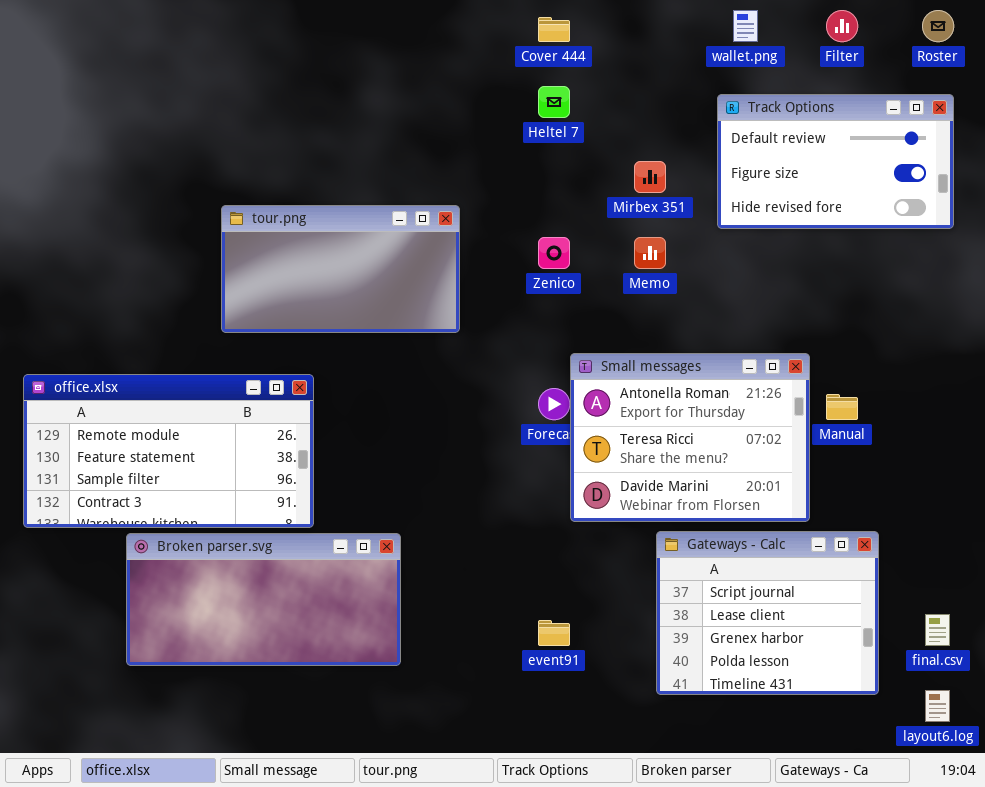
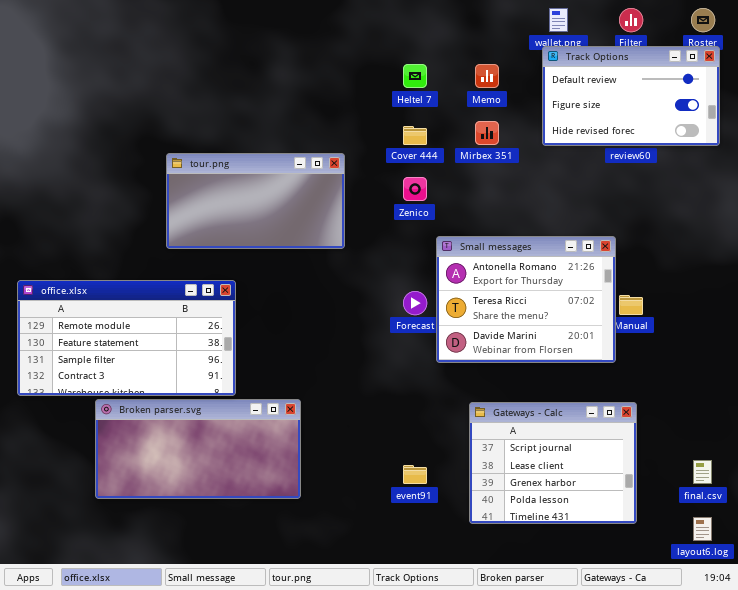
Cover 444: [538,17,570,42] -> [403,126,427,145], moved
Track Options: [717,94,954,229] -> [542,46,720,146], moved
Memo: [634,237,666,269] -> [475,64,499,88], moved
Small messages: [570,353,810,522] -> [436,236,616,363], moved
Gateways - Calc: [656,531,879,695] -> [469,402,637,524], moved

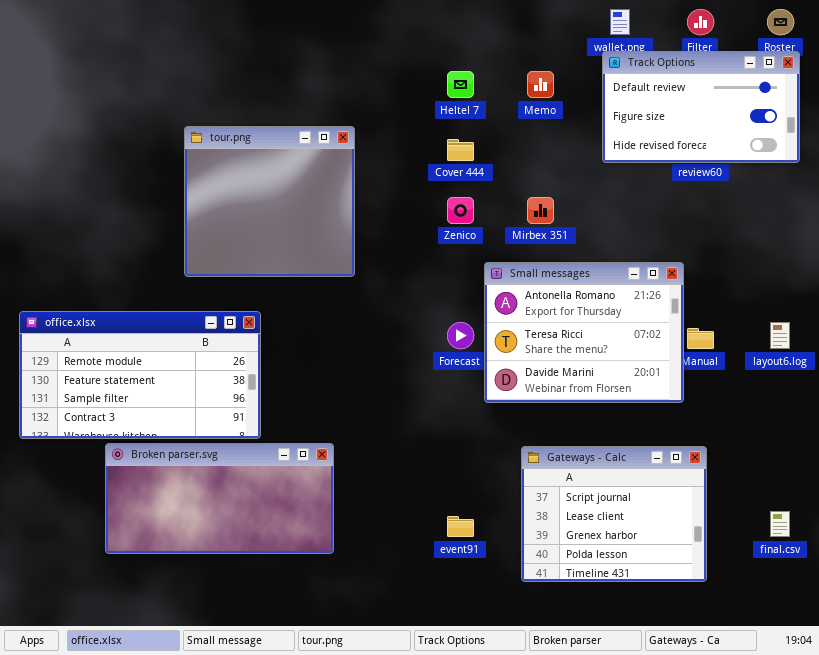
Mirbex 351: [475,121,499,145] -> [527,197,554,224], moved
tour.png: [166,153,345,249] -> [184,126,355,277], resized
layout6.log: [693,517,712,541] -> [770,322,790,349], moved

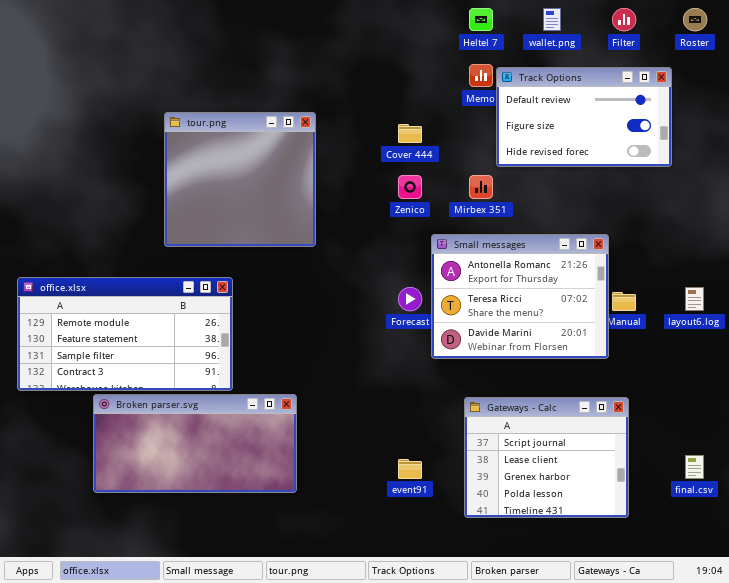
Track Options: [602,51,800,163] -> [496,67,672,167], moved
Heltel 7: [447,71,474,98] -> [469,8,493,31], moved

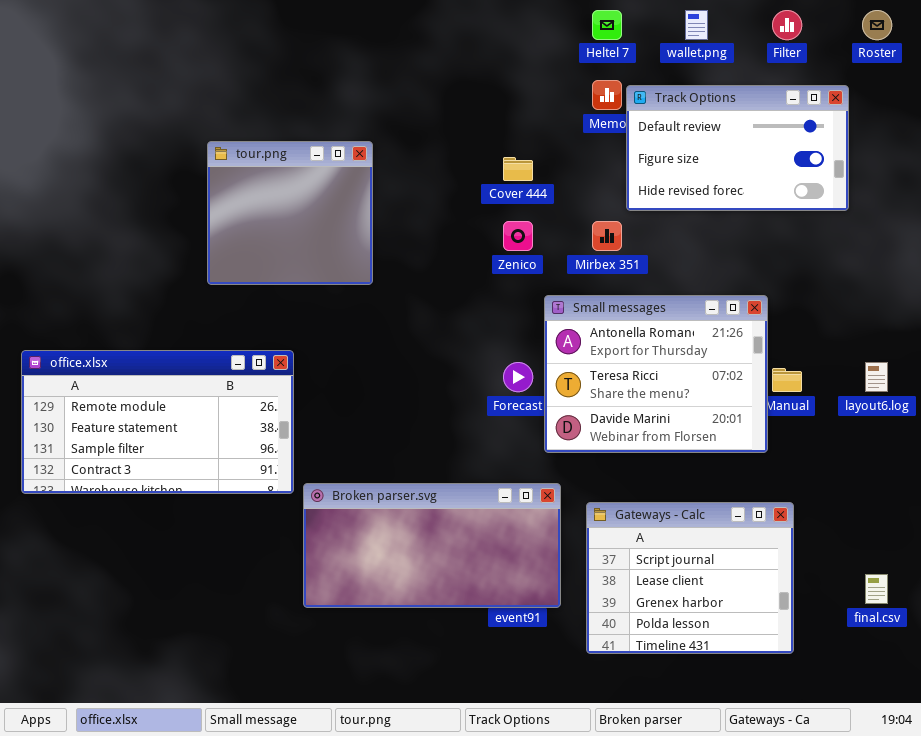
tour.png: [164,112,316,247] -> [207,141,373,285], resized
Broken parser.svg: [93,394,297,493] -> [303,483,561,608], moved

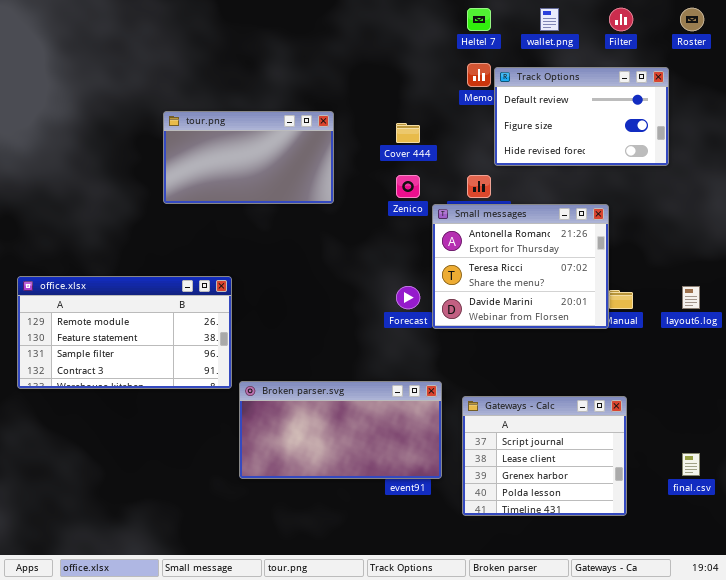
tour.png: [207,141,373,285] -> [163,111,334,204], resized
Small messages: [544,295,768,453] -> [432,204,609,329], moved

